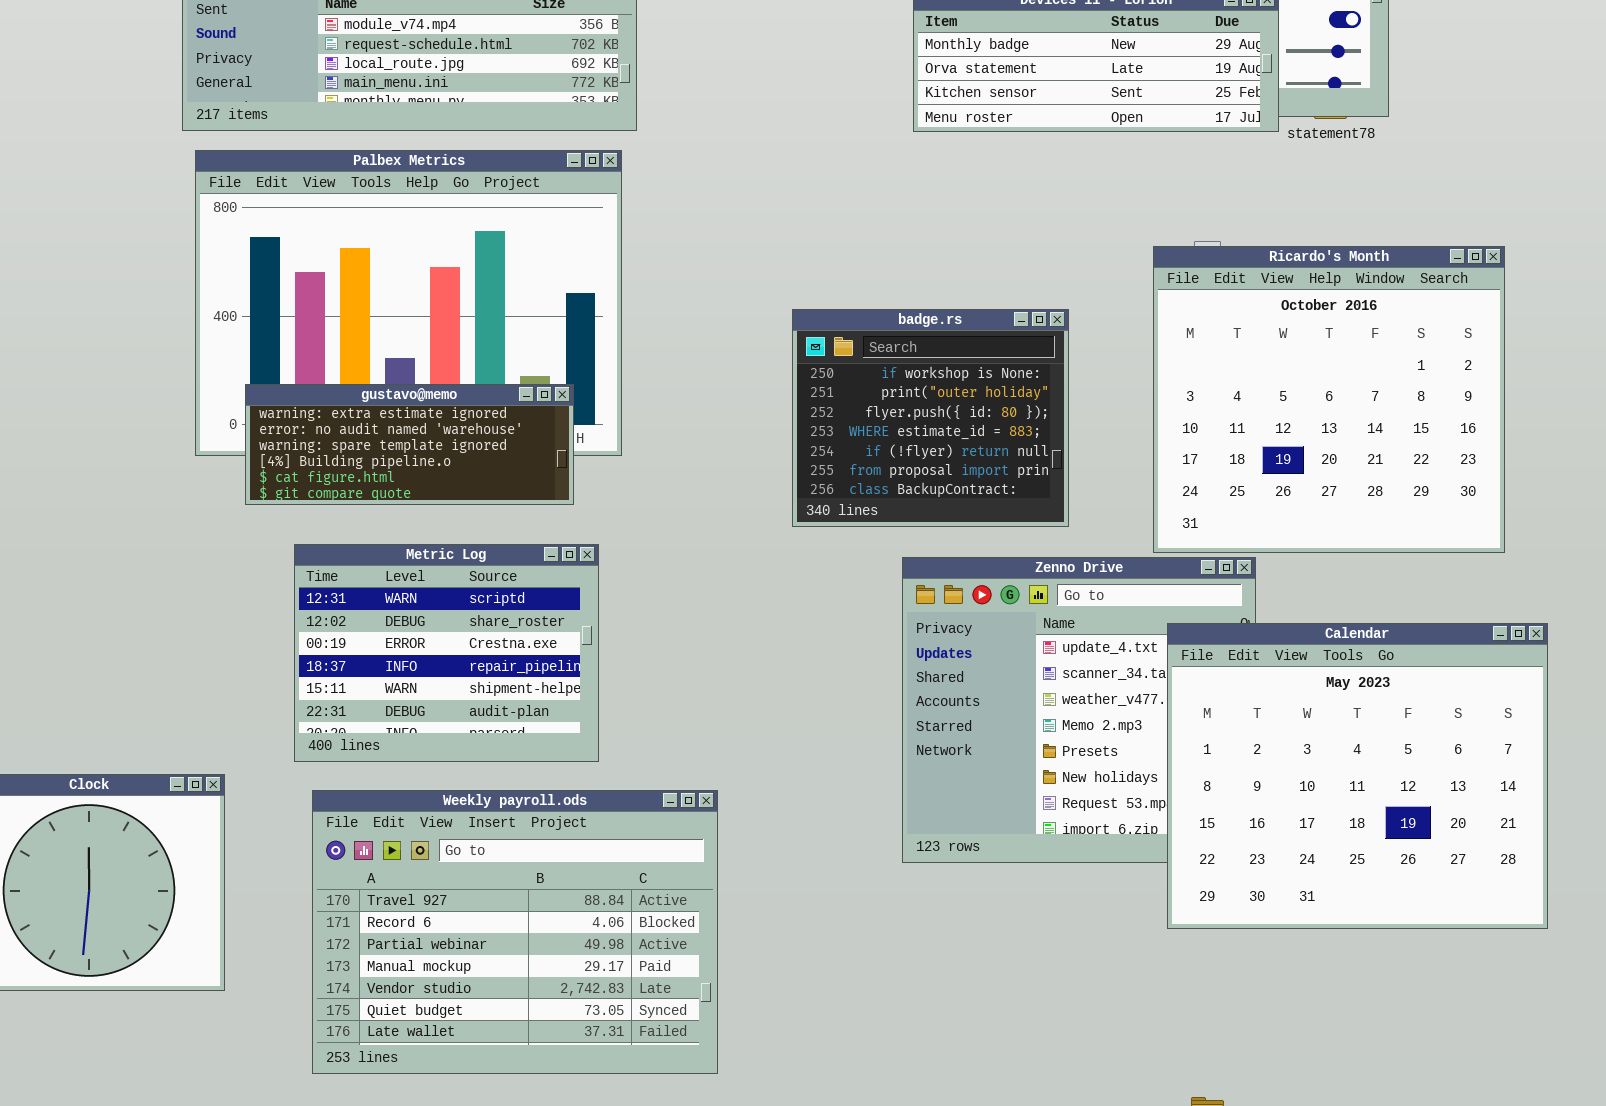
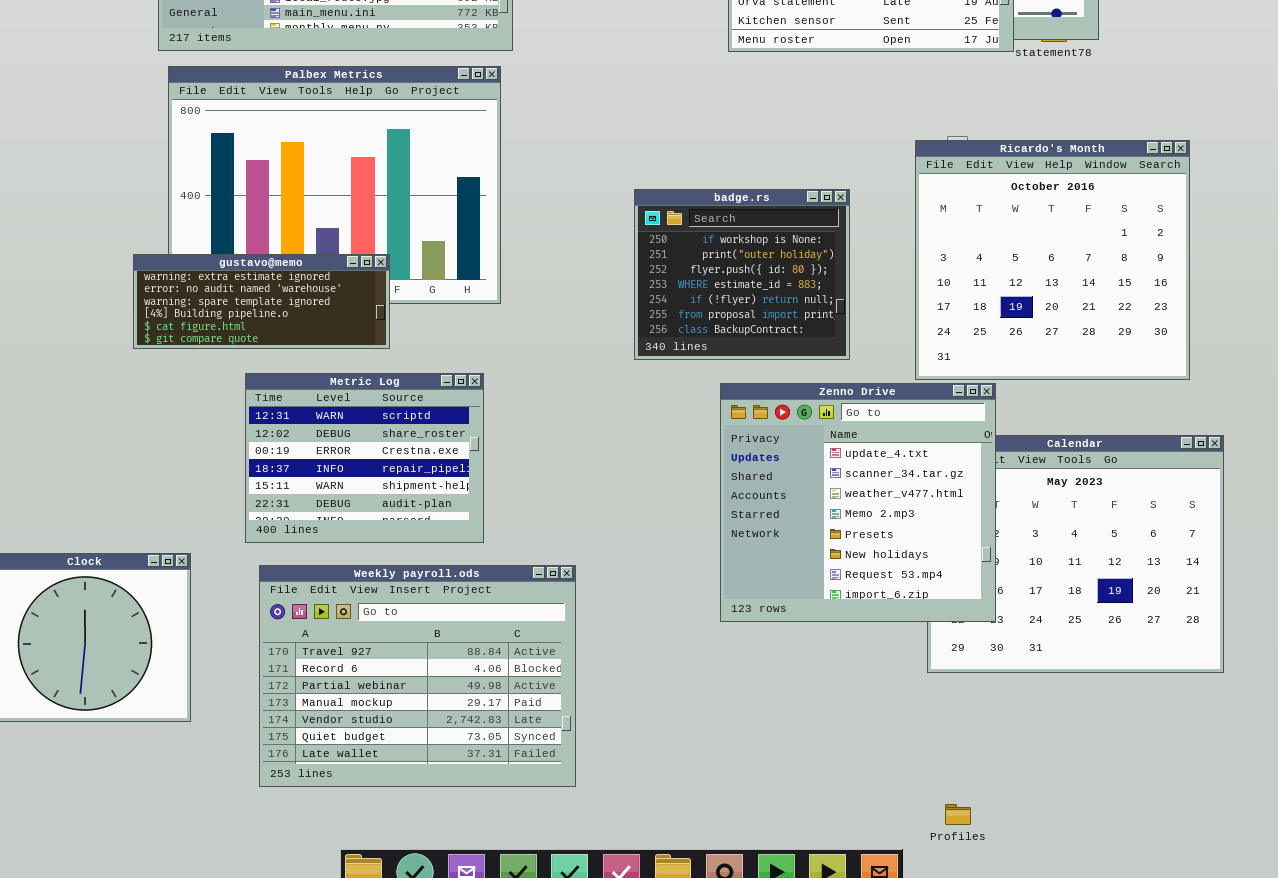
gustavo@memo: [245,384,574,505] -> [133,254,390,349], moved
Zenno Drive: [902,557,1256,863] -> [720,383,996,622], raised

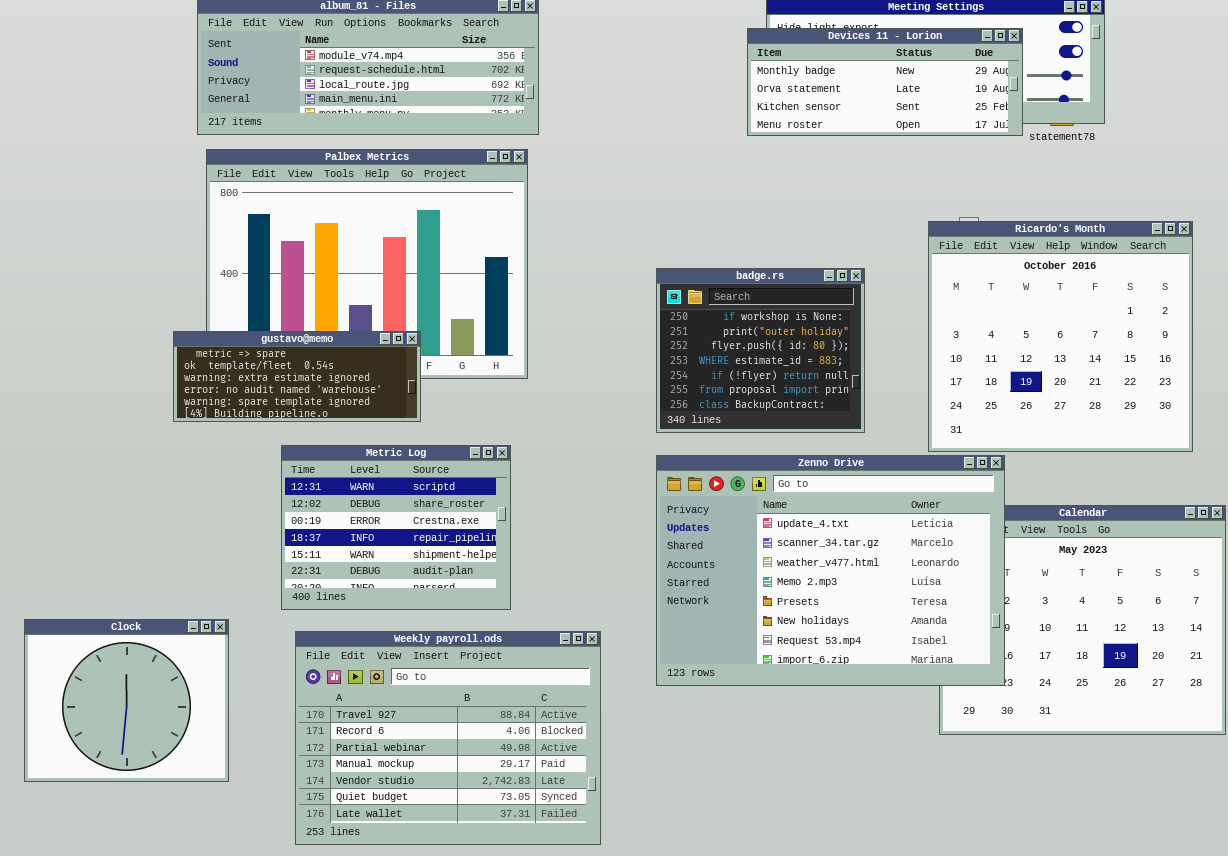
gustavo@memo: [133,254,390,349] -> [173,331,421,422], scrolled up 2 rows
Zenno Drive: [720,383,996,622] -> [656,455,1005,686], resized

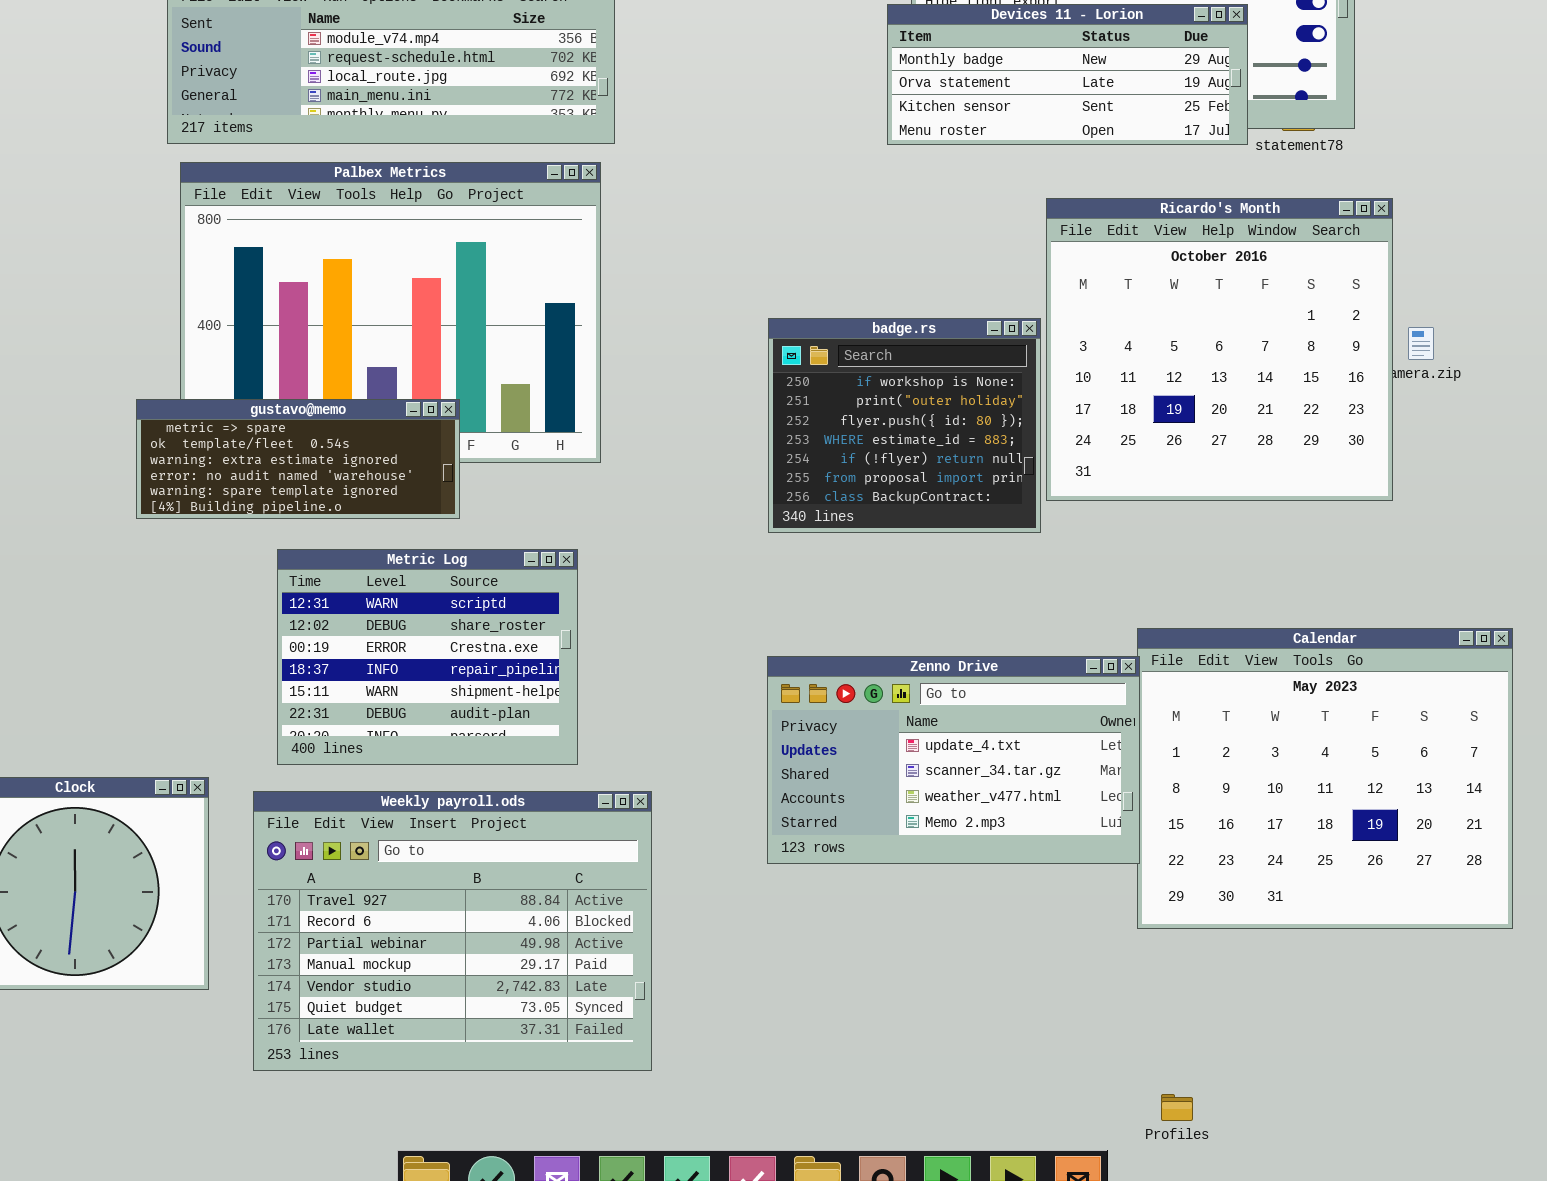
Ricardo's Month: [928,221,1193,452] -> [1046,198,1393,501], moved
Zenno Drive: [656,455,1005,686] -> [767,656,1140,864], resized
Weekly payroll.ods: [295,631,601,845] -> [253,791,652,1071], moved

